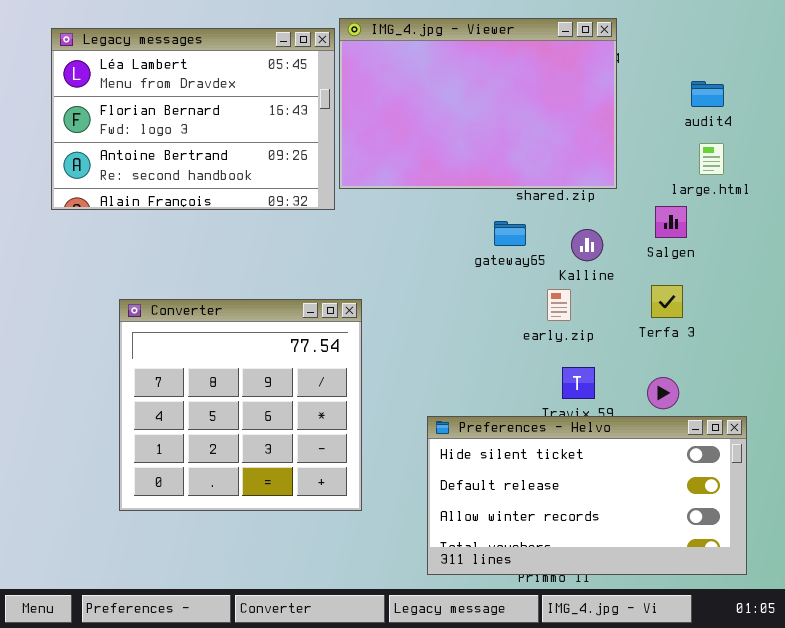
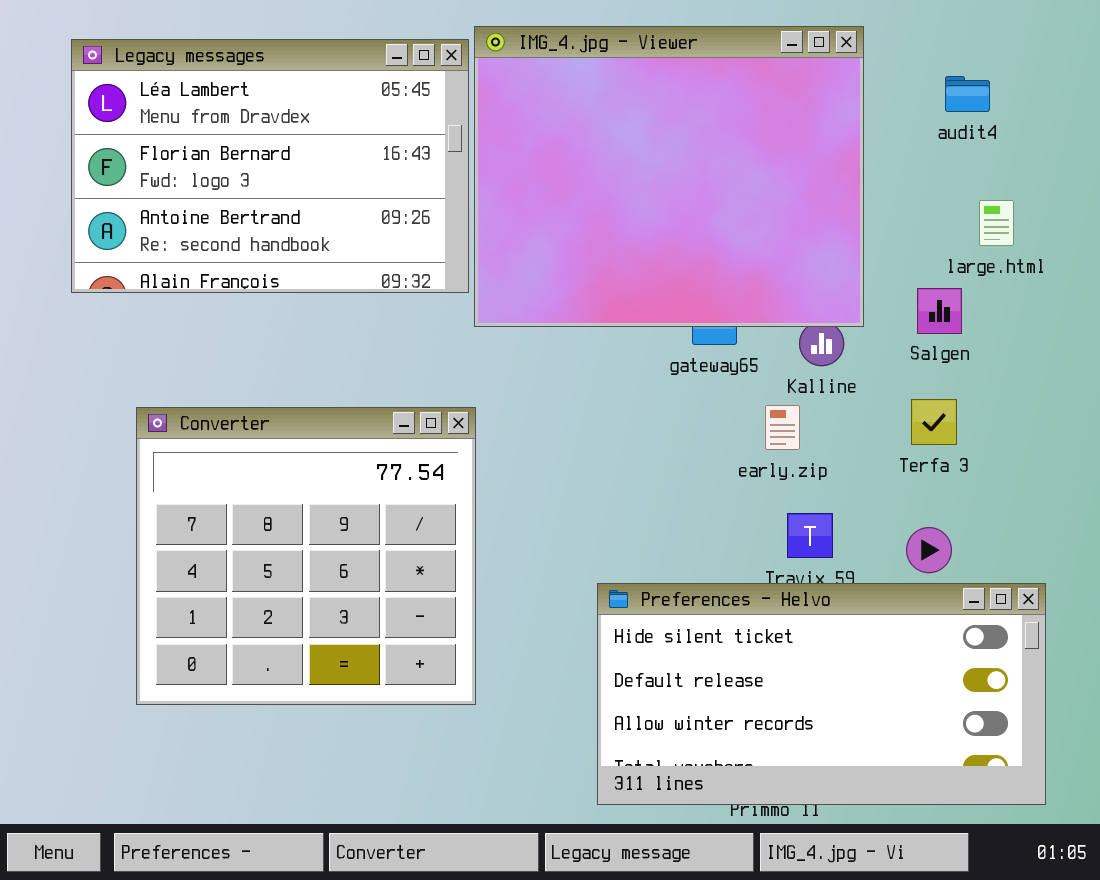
IMG_4.jpg - Viewer: [339,18,617,189] -> [474,26,864,327], resized
audit4: [691,81,724,107] -> [945,76,990,112], moved
Converter: [119,299,362,511] -> [136,407,476,705], moved

